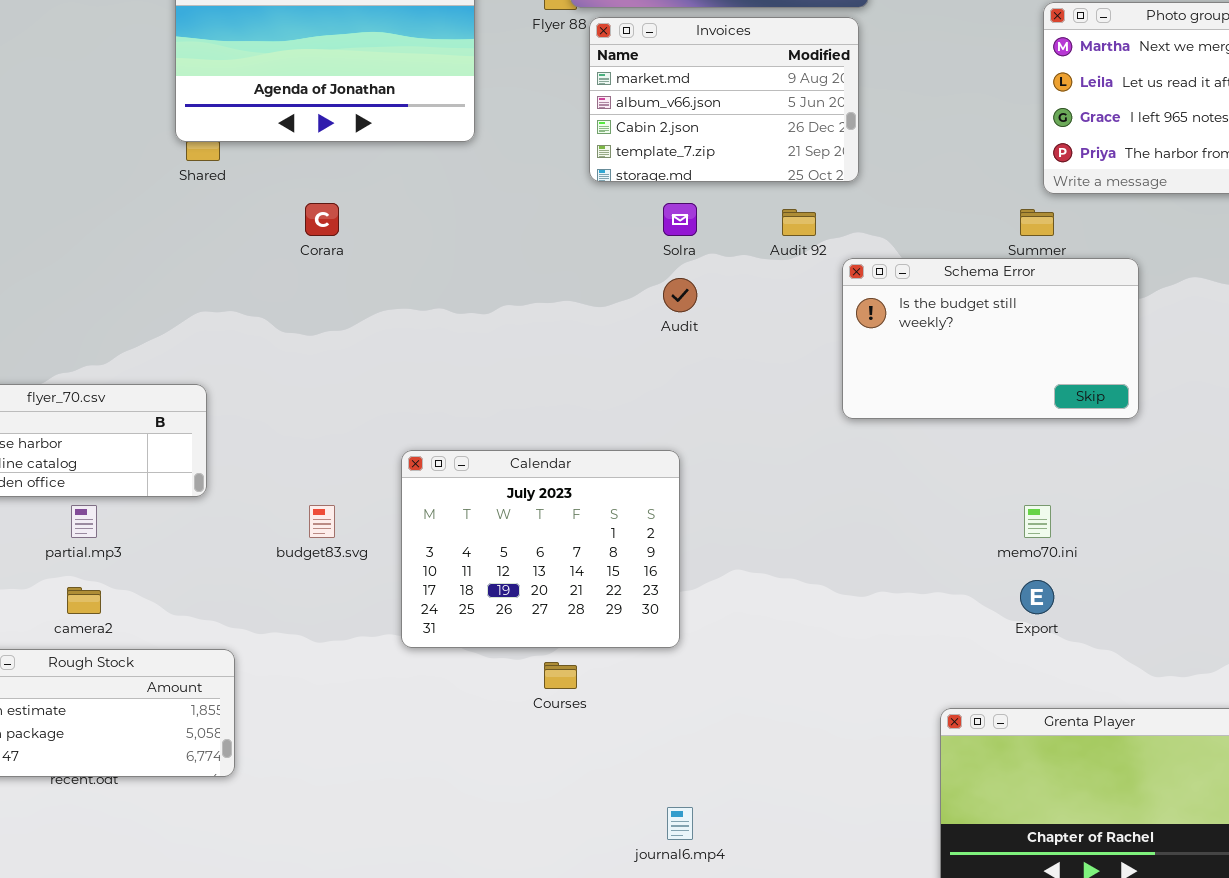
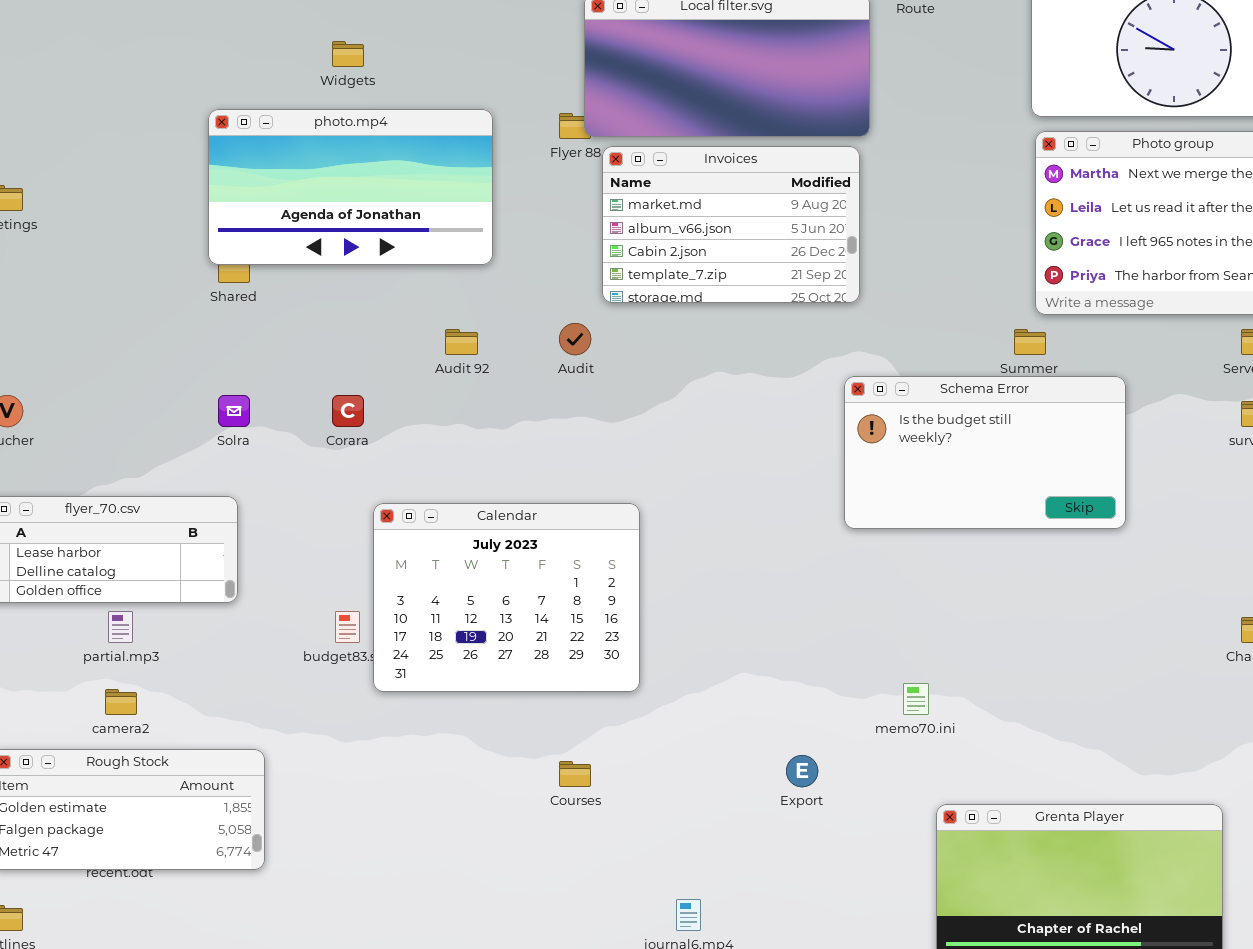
Corara: [305,203,339,236] -> [332,395,364,427], moved
Solra: [663,203,697,236] -> [218,395,250,427], moved
Audit 92: [782,209,816,236] -> [445,329,478,355], moved
Audit: [663,278,697,312] -> [559,323,591,355], moved
Calendar: [401,450,680,648] -> [373,503,640,692], moved
memo70.ini: [1024,505,1051,538] -> [903,683,929,715], moved
Export: [1020,580,1054,614] -> [786,755,818,787], moved

